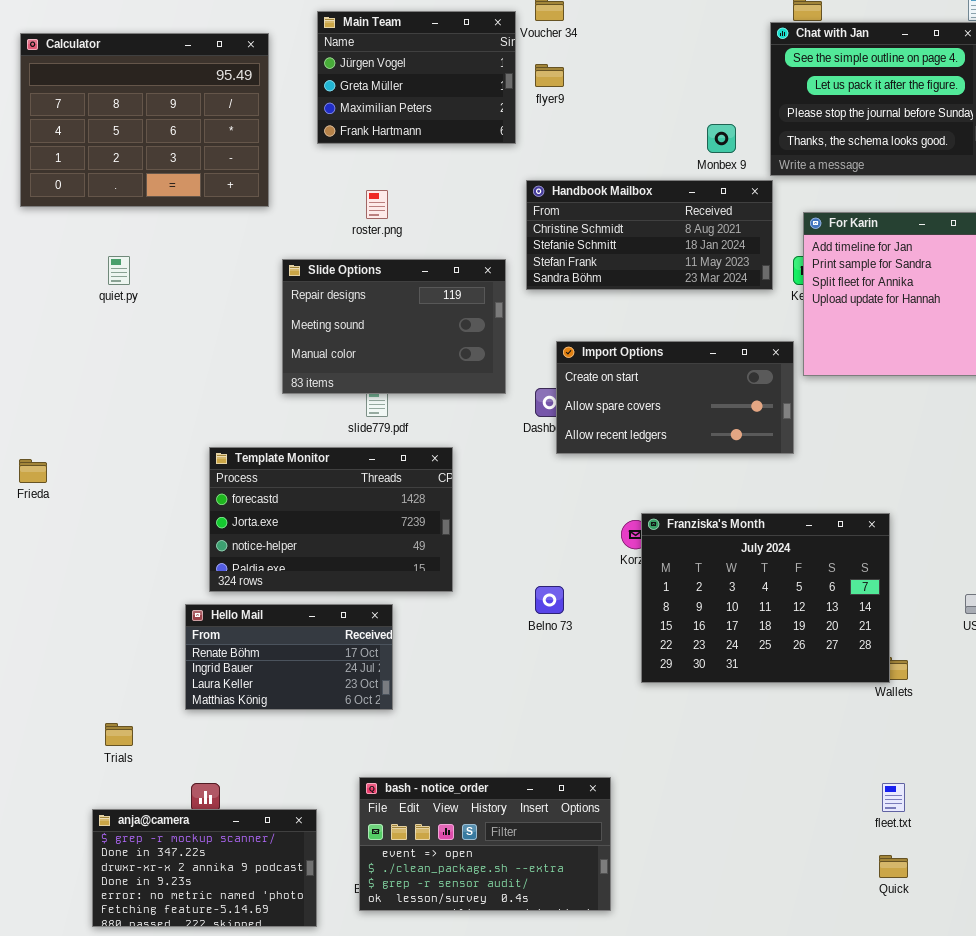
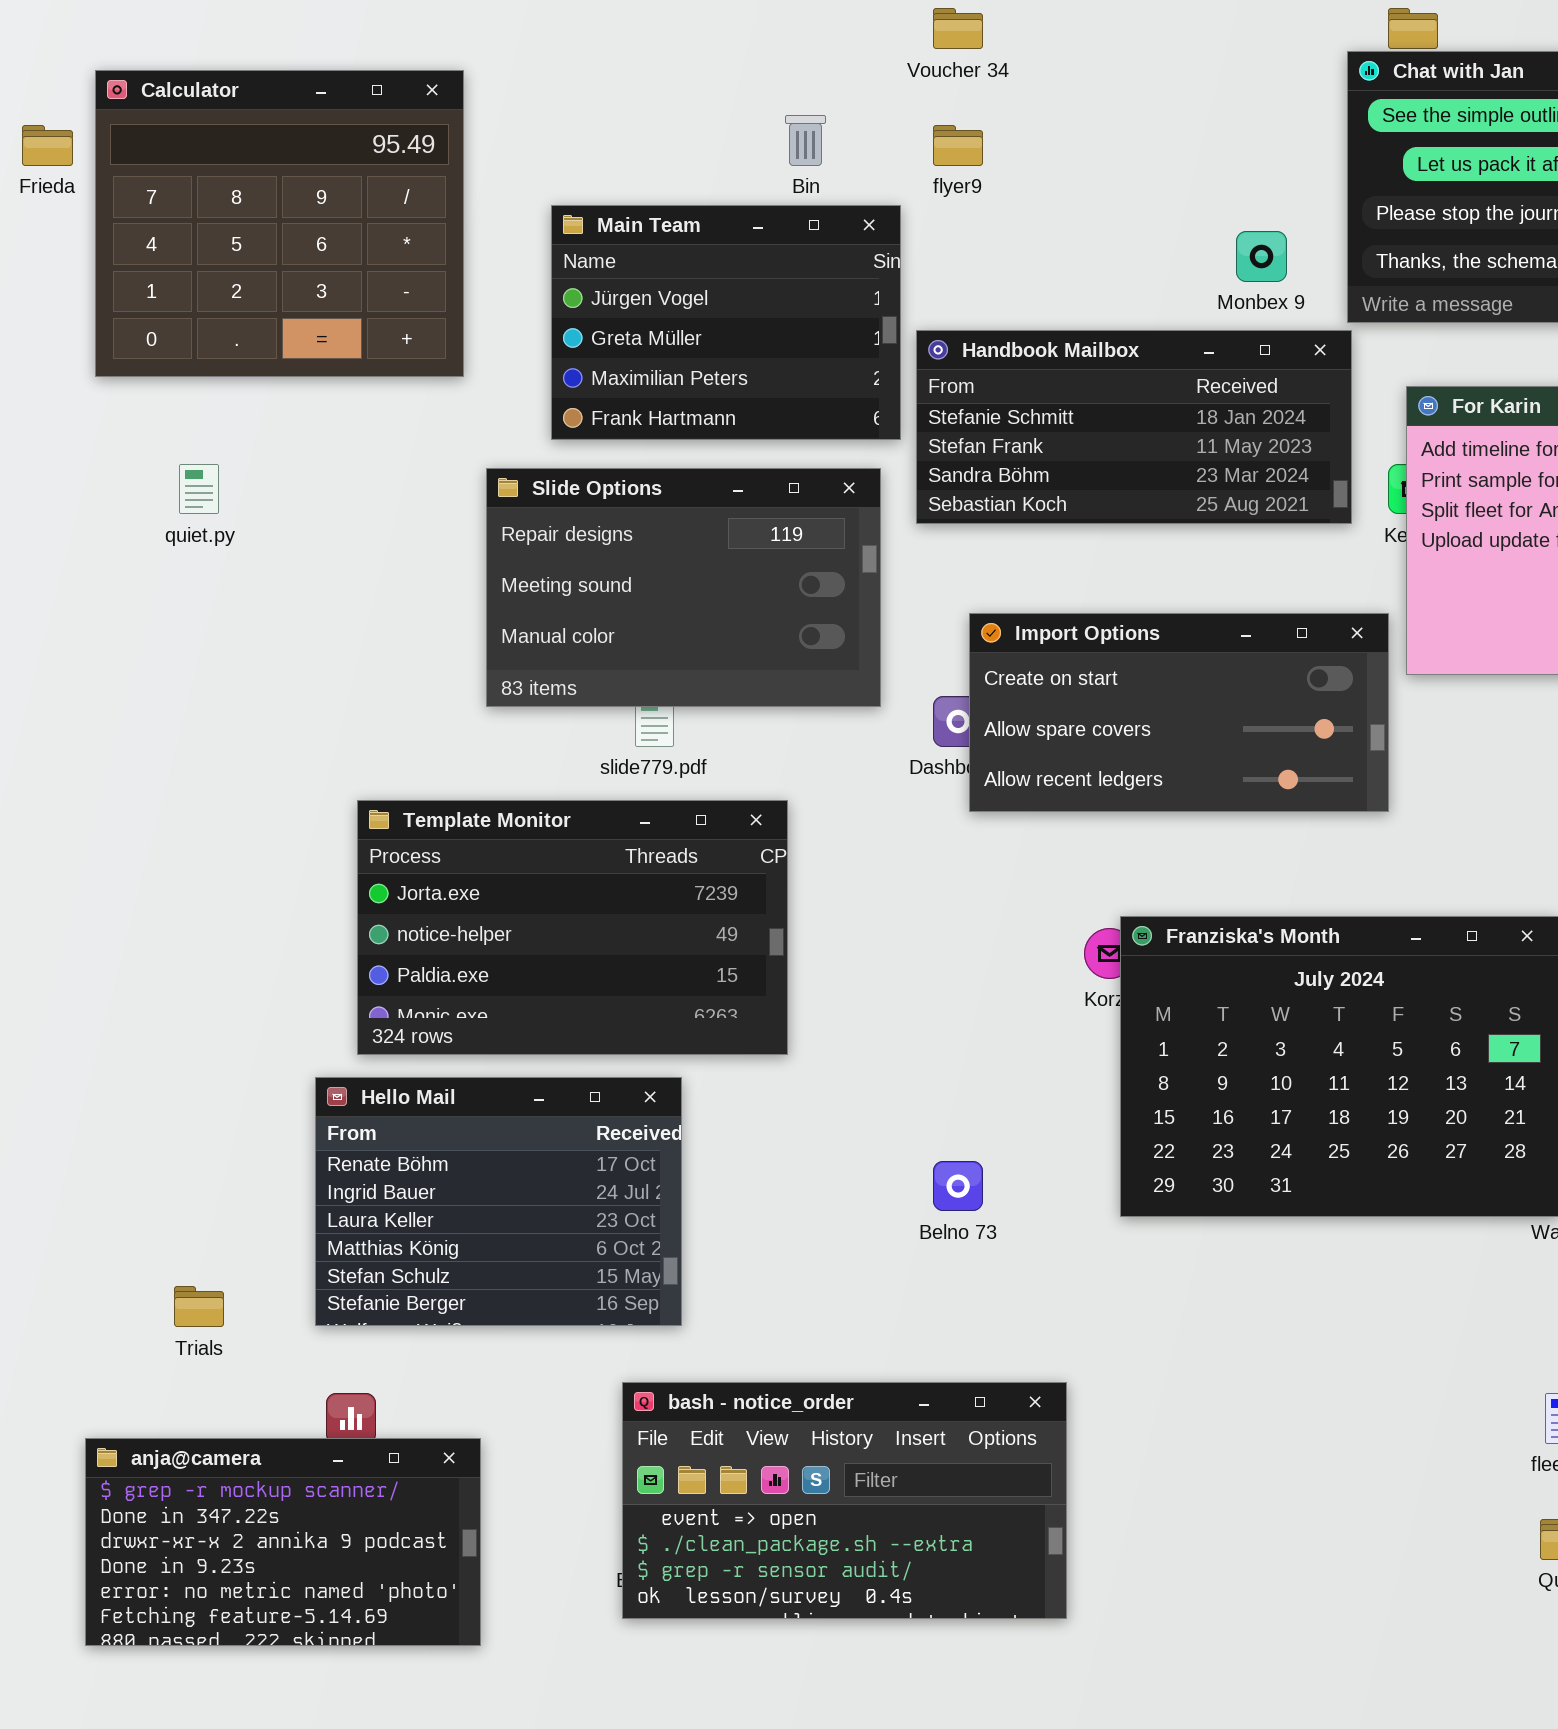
Main Team: [317,11,516,144] -> [551,205,901,440], moved
Calculator: [20,33,269,207] -> [95,70,464,377], resized
Handbook Mailbox: [526,180,773,290] -> [916,330,1352,524], scrolled down 1 row
Template Monitor: [209,447,453,592] -> [357,800,788,1055], scrolled down 1 row
Frieda: [19,459,47,483] -> [22,125,73,166], moved
Belno 73: [535,586,564,614] -> [933,1161,983,1211], moved
Hello Mail: [185,604,393,710] -> [315,1077,682,1326], resized
anja@camera: [92,809,317,927] -> [85,1438,481,1646], moved

